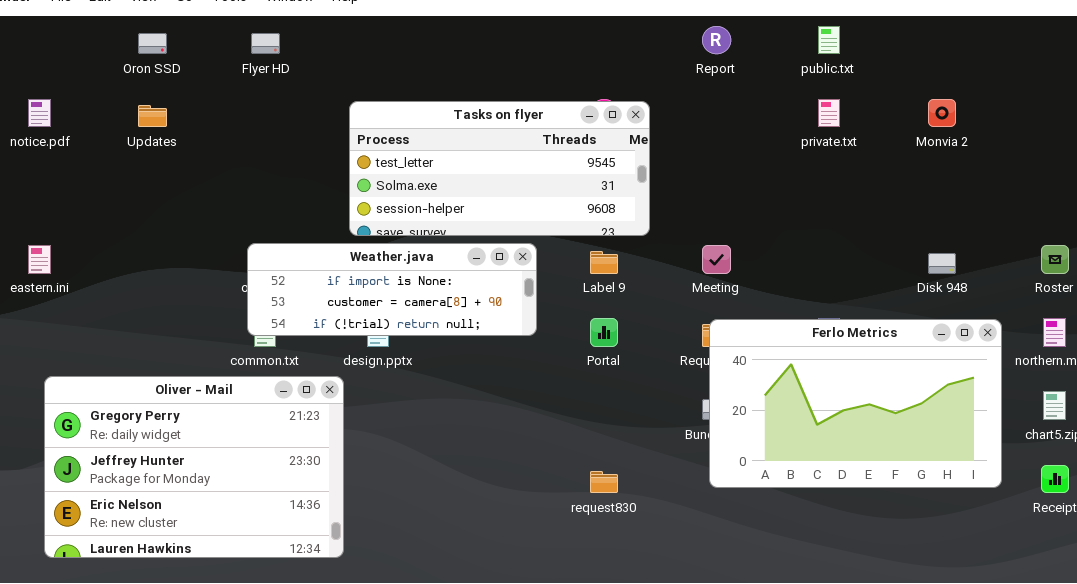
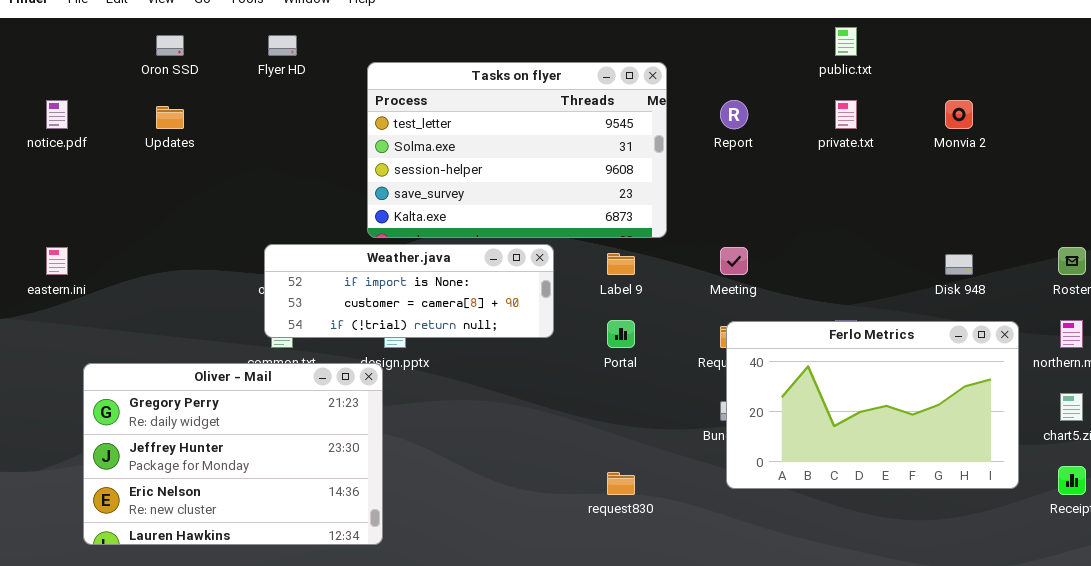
Report: [702,26,731,54] -> [720,100,748,129], moved
Tasks on flyer: [349,101,650,236] -> [367,62,667,238], resized
Oliver - Mail: [44,376,344,558] -> [83,363,383,545], moved

